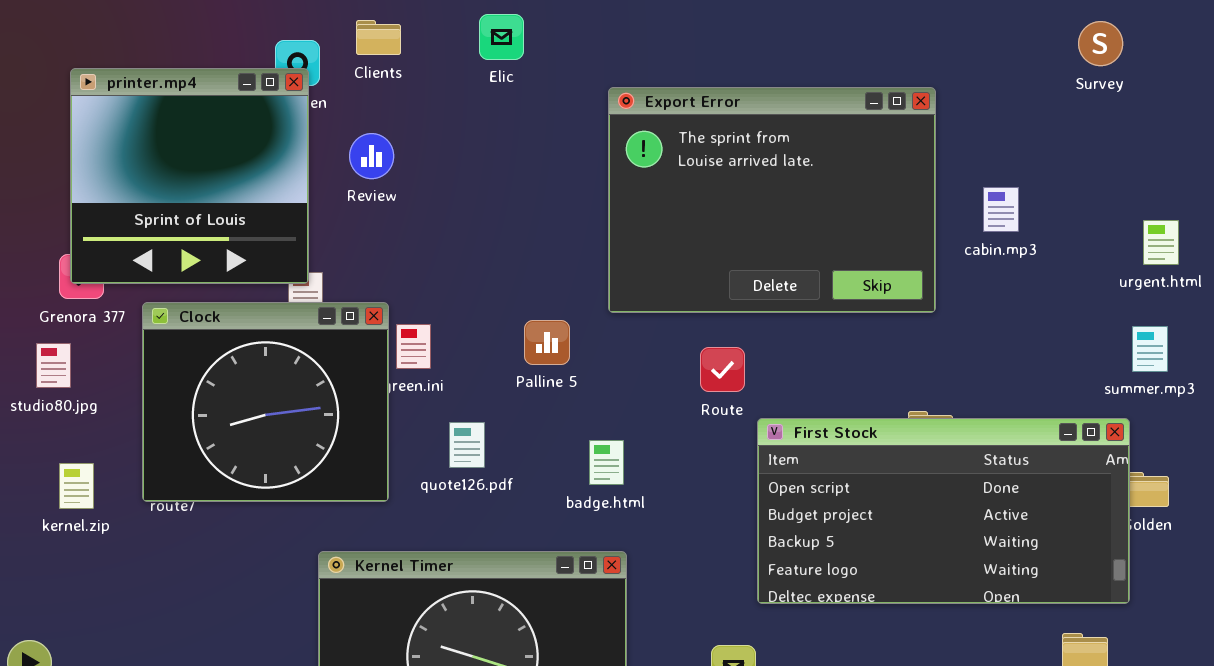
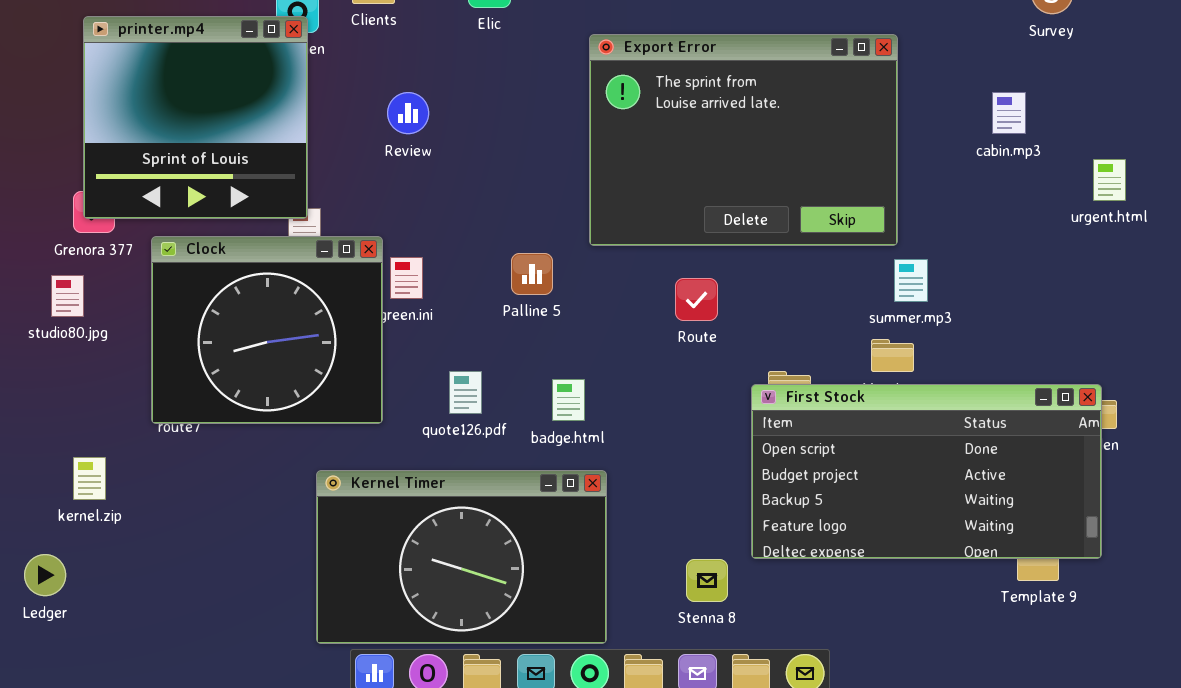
Review: [349,133,394,179] -> [387,92,429,134], moved
cabin.mp3: [983,187,1019,232] -> [992,92,1026,134], moved
summer.mp3: [1132,326,1168,372] -> [894,259,928,302], moved
First Stock: [757,418,1130,604] -> [751,384,1102,559], moved
quote126.pdf: [449,422,485,468] -> [449,371,482,414], moved
badge.html: [589,440,624,485] -> [552,379,585,421], moved
kernel.zip: [59,463,94,509] -> [73,457,106,500], moved

